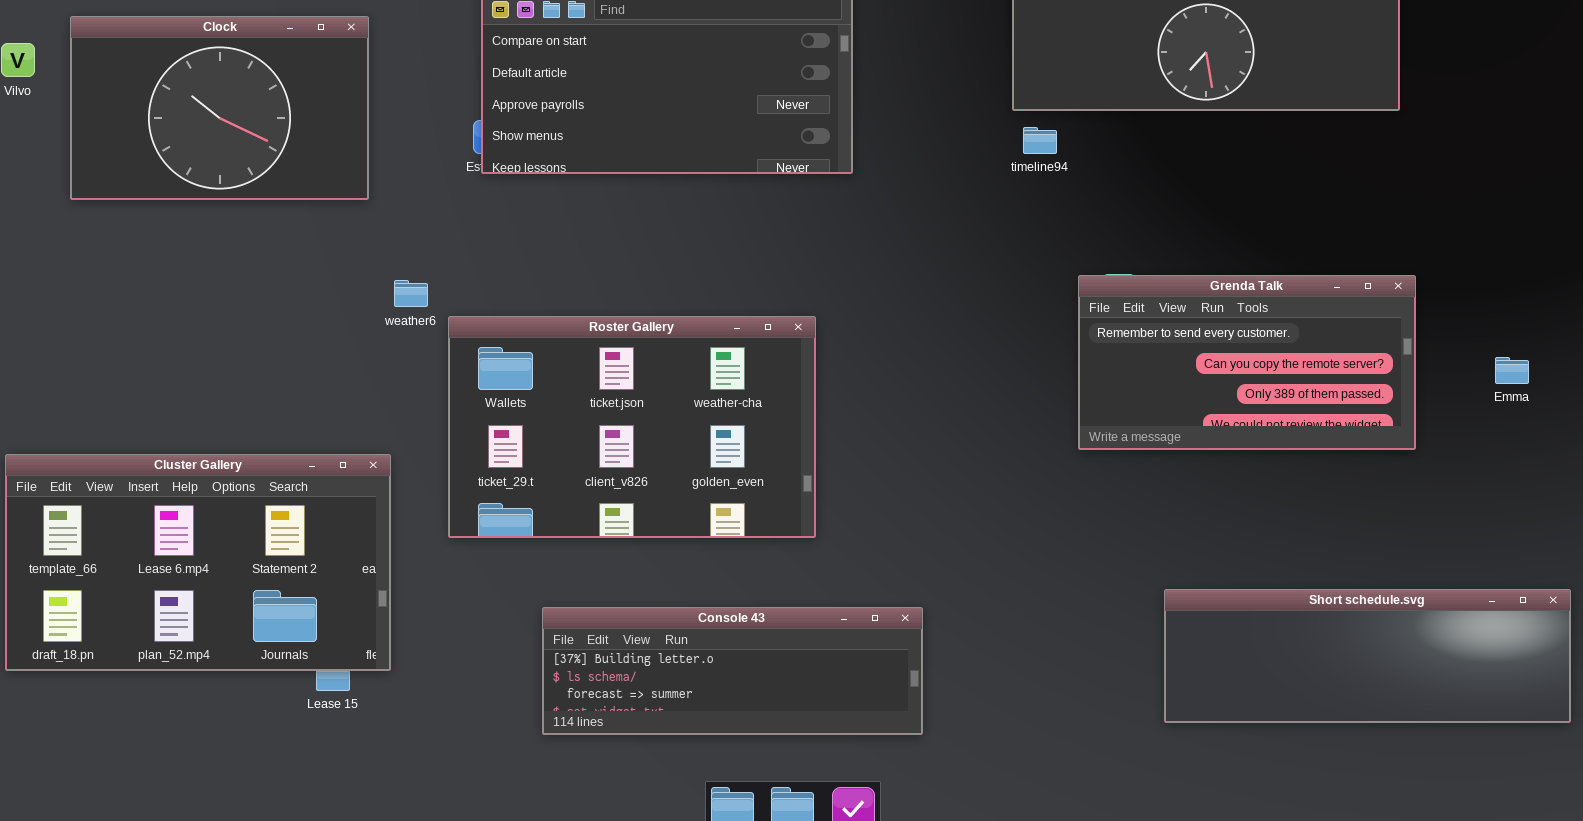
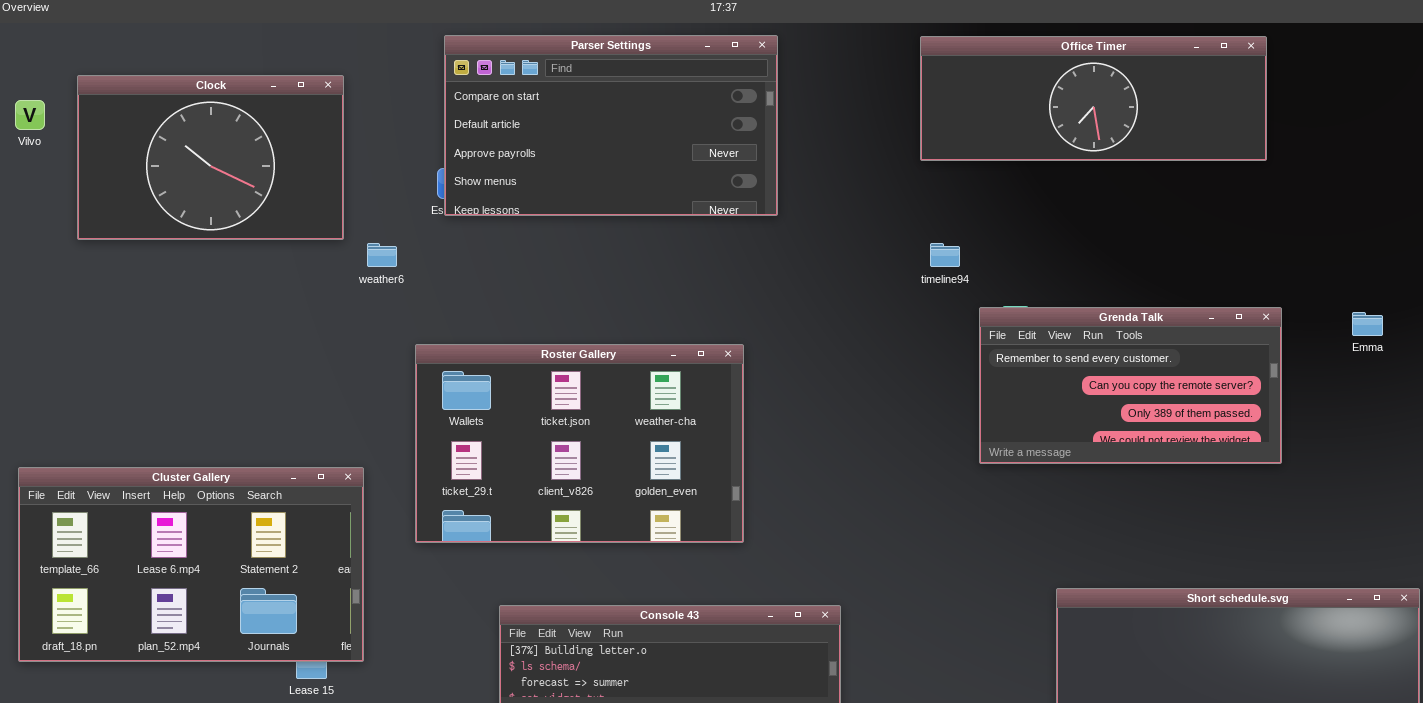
timeline94: [1023,127,1057,154] -> [930,243,960,267], moved
weather6: [394,280,428,307] -> [367,243,397,267], moved
Emma: [1495,357,1529,384] -> [1352,312,1383,336], moved

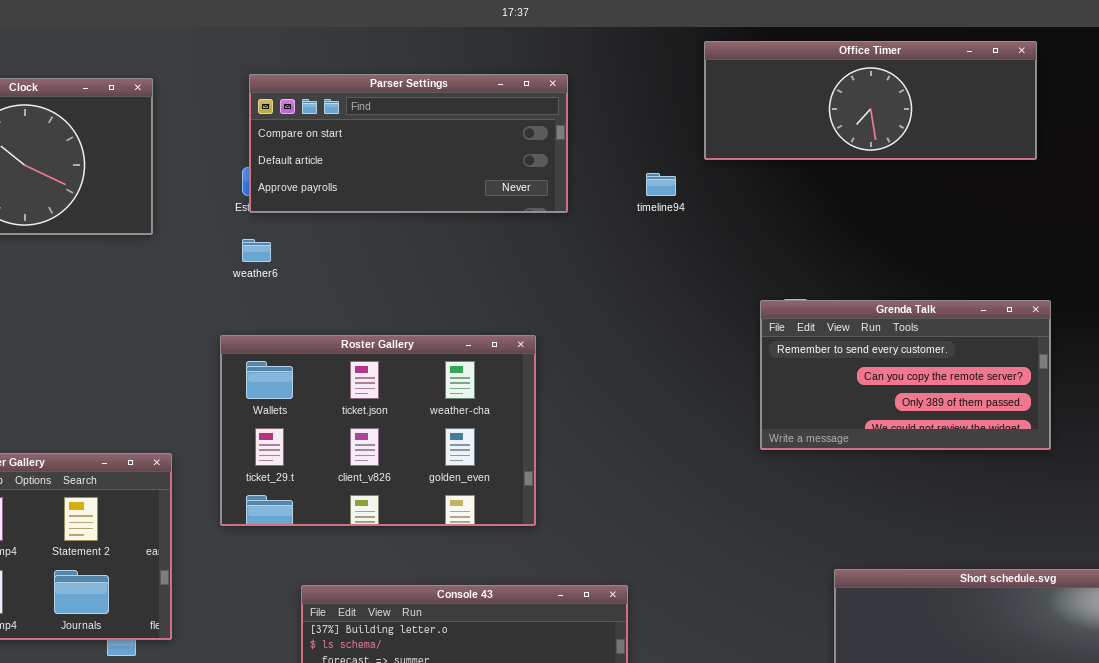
Parser Settings: [444,35,778,216] -> [249,74,568,213], resized
weather6: [367,243,397,267] -> [242,239,271,262], moved
timeline94: [930,243,960,267] -> [646,173,676,196], moved

